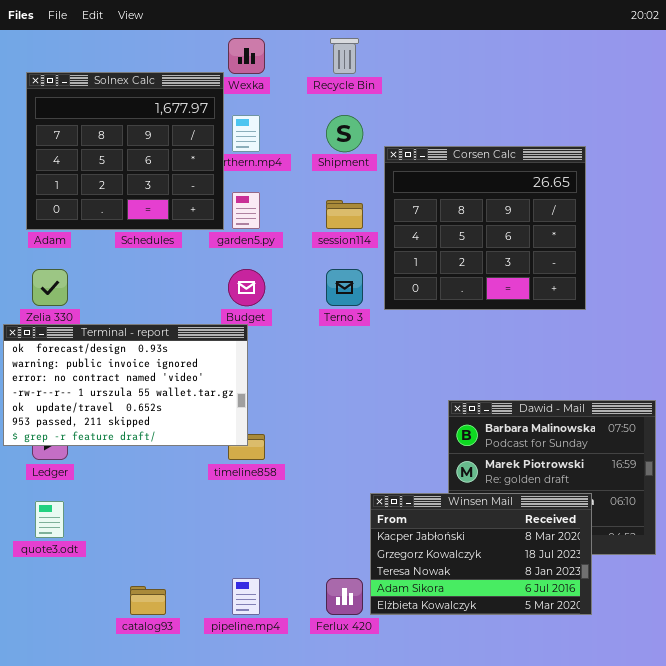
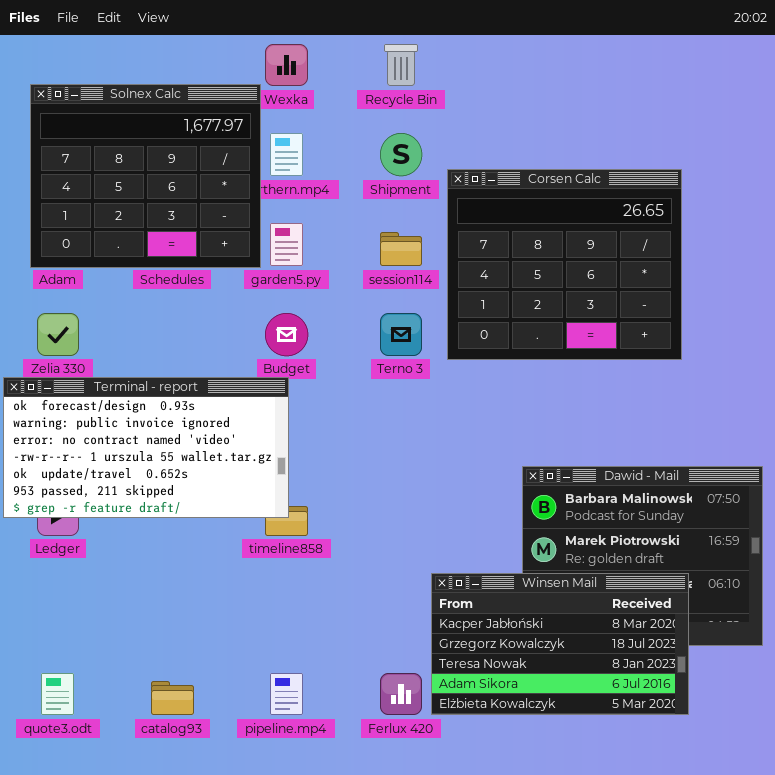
quote3.odt: [35,501,64,538] -> [41,673,74,715], moved

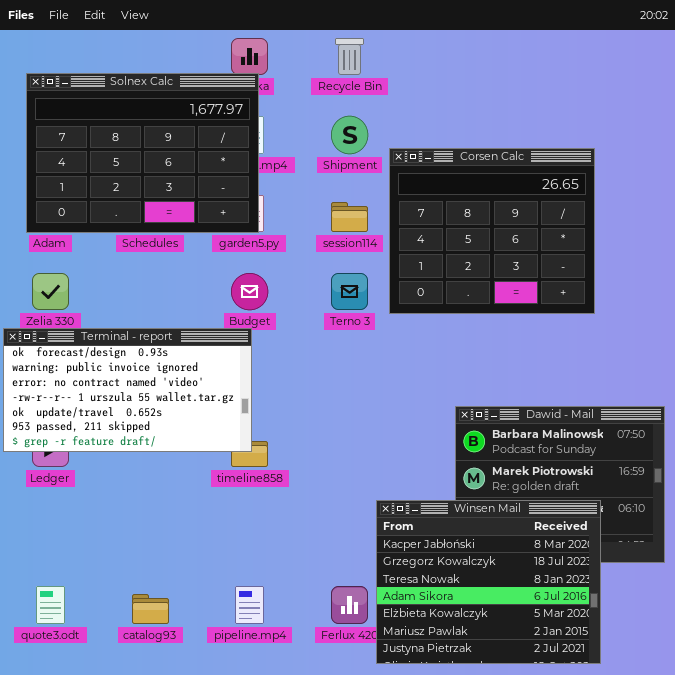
Solnex Calc: [30,84,261,268] -> [26,73,259,233], resized
Winsen Mail: [431,573,689,715] -> [376,500,601,664], resized

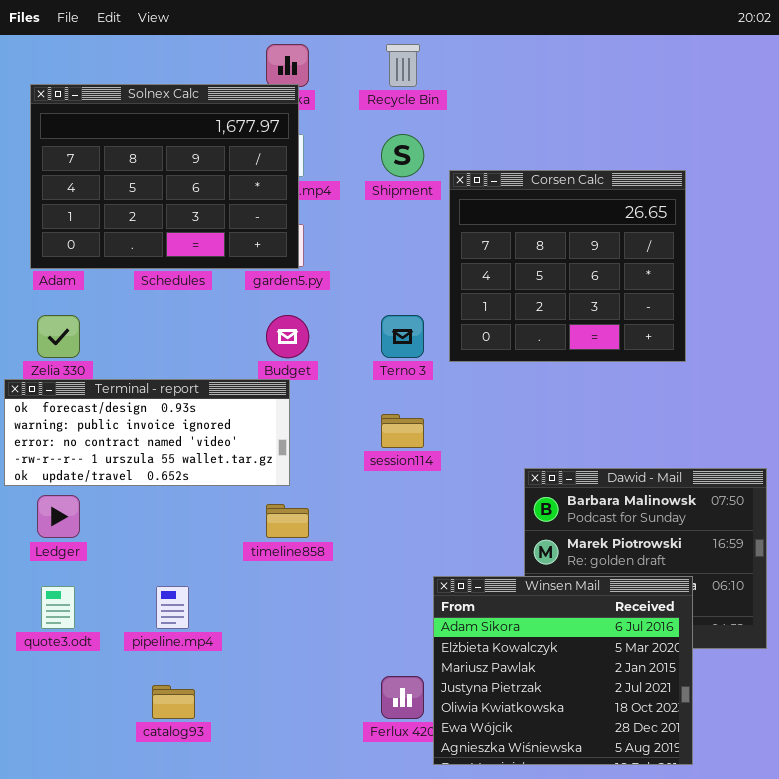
session114: [331,202,368,232] -> [381,414,424,448], moved
Terminal - report: [3,328,252,452] -> [4,379,290,486], resized
Winsen Mail: [376,500,601,664] -> [433,576,693,765], scrolled down 3 rows
quote3.odt: [36,586,65,624] -> [41,586,75,629], moved
pipeline.mp4: [235,586,264,624] -> [156,586,189,629], moved

